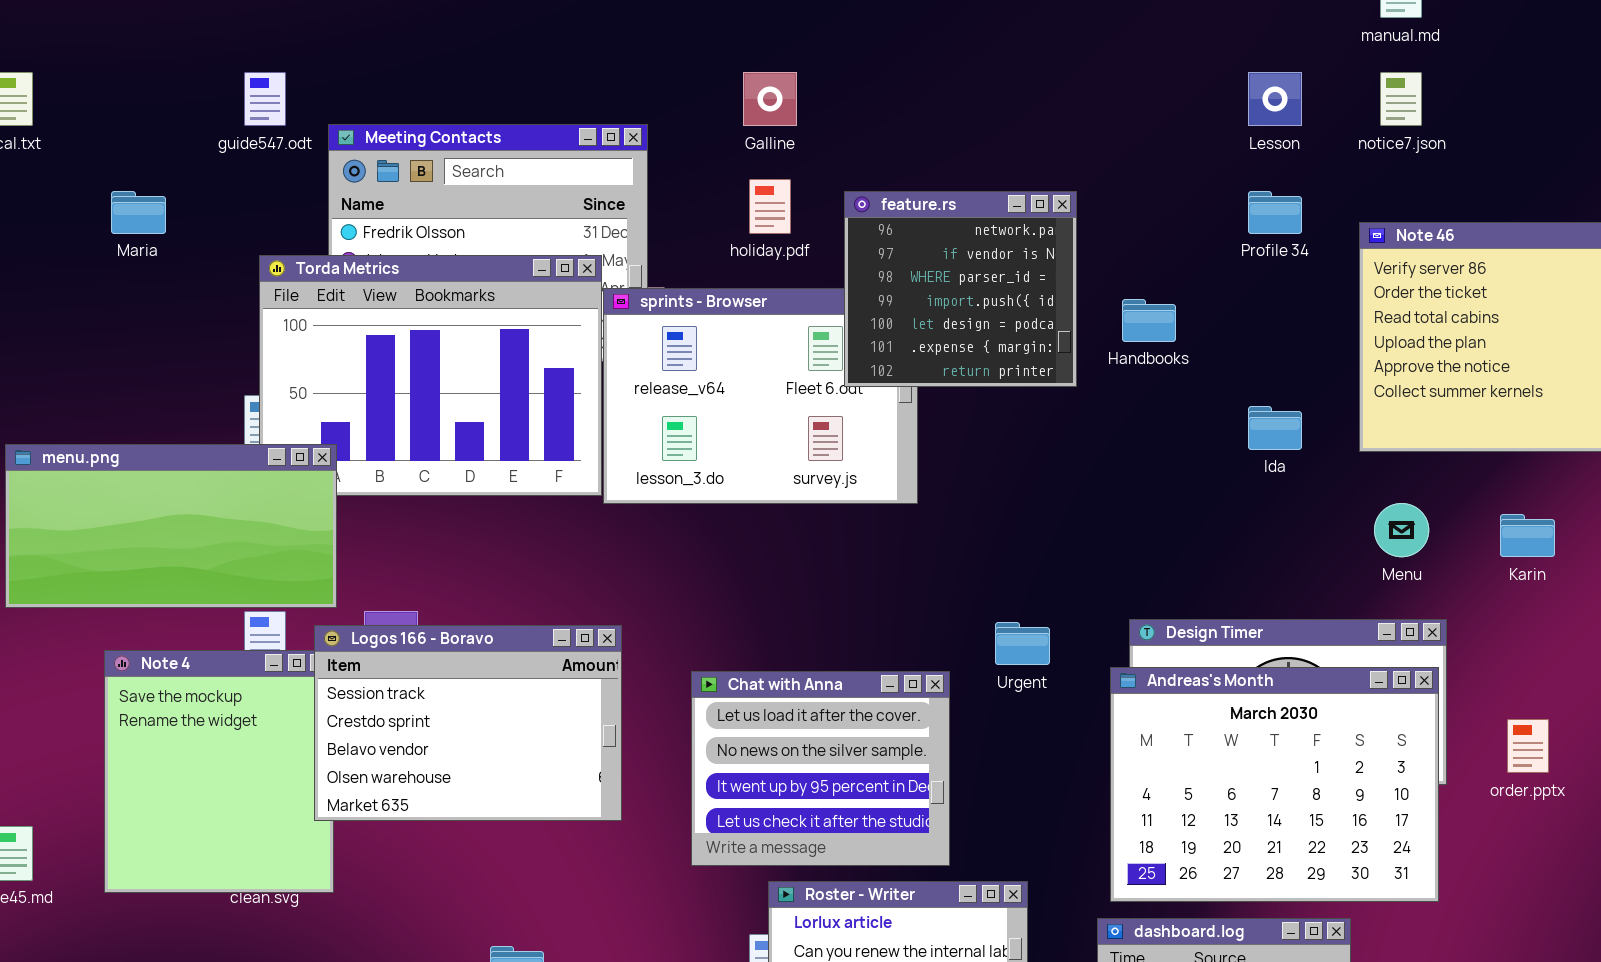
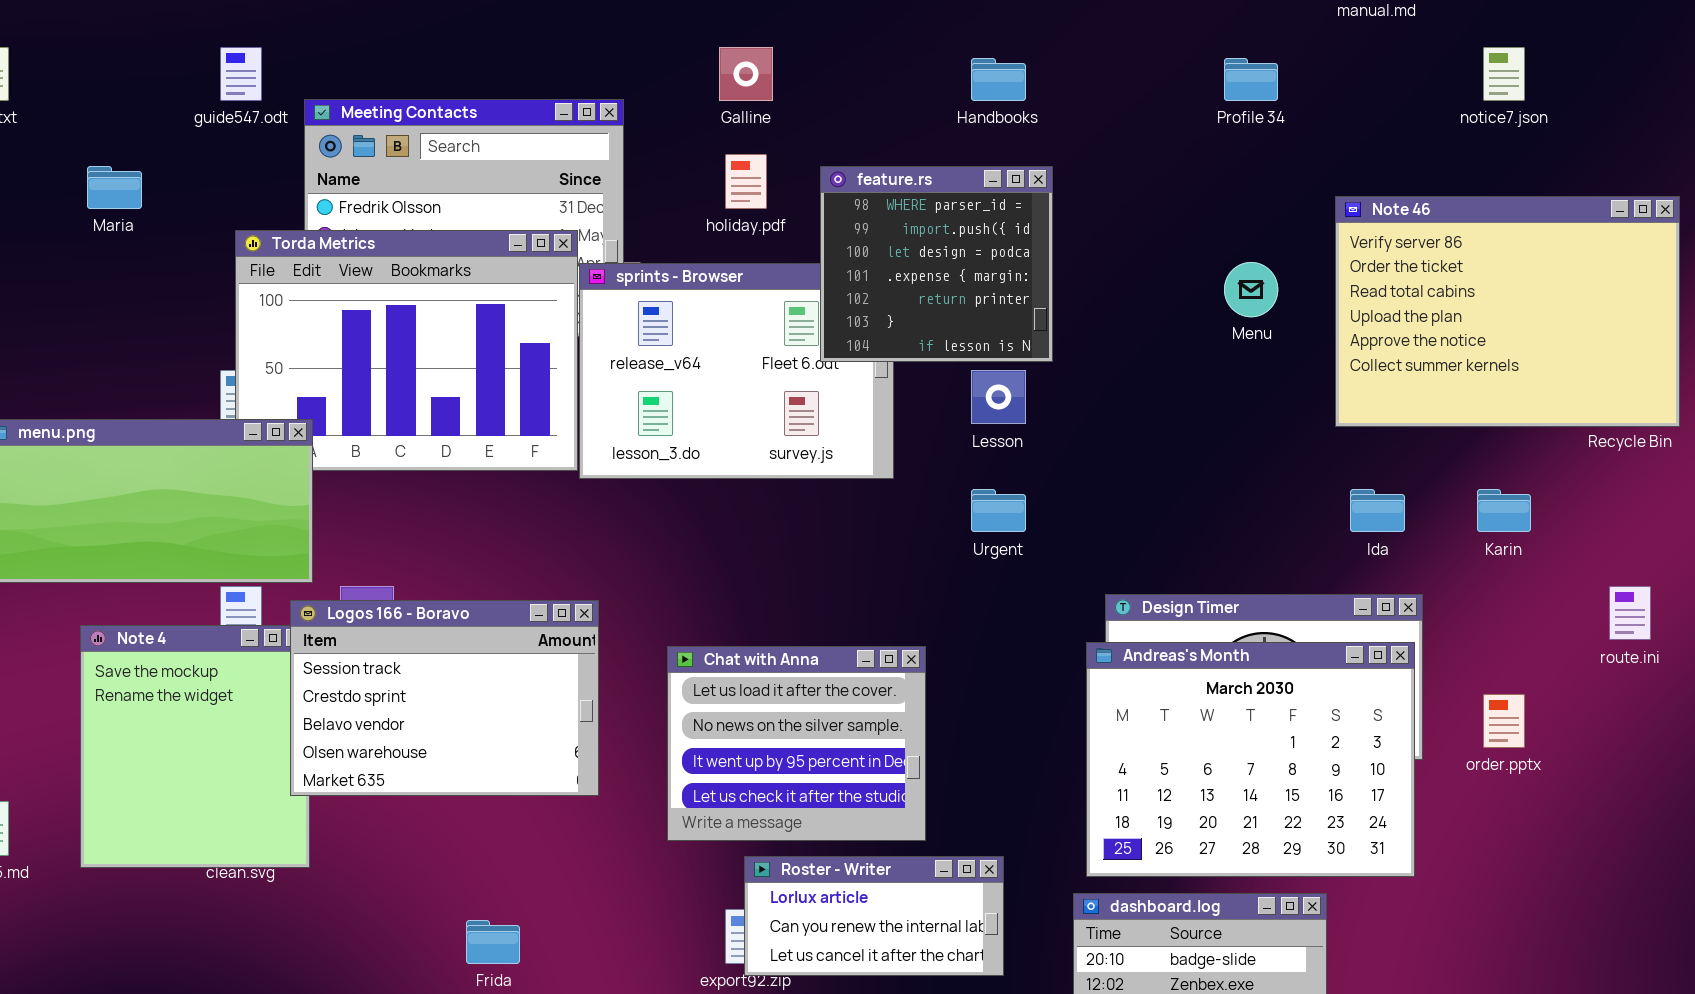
Lesson: [1248,72,1302,126] -> [971,370,1026,424], moved
notice7.json: [1380,72,1422,126] -> [1483,47,1525,101], moved
feature.rs: [844,191,1077,387] -> [820,166,1053,362], scrolled down 2 rows
Profile 34: [1248,191,1302,234] -> [1224,58,1278,101], moved
Handbooks: [1122,299,1176,342] -> [971,58,1026,101], moved
Ida: [1248,406,1302,450] -> [1350,489,1405,532], moved
Menu: [1374,503,1429,557] -> [1224,262,1278,317], moved
Urgent: [995,622,1050,665] -> [971,489,1026,532], moved

